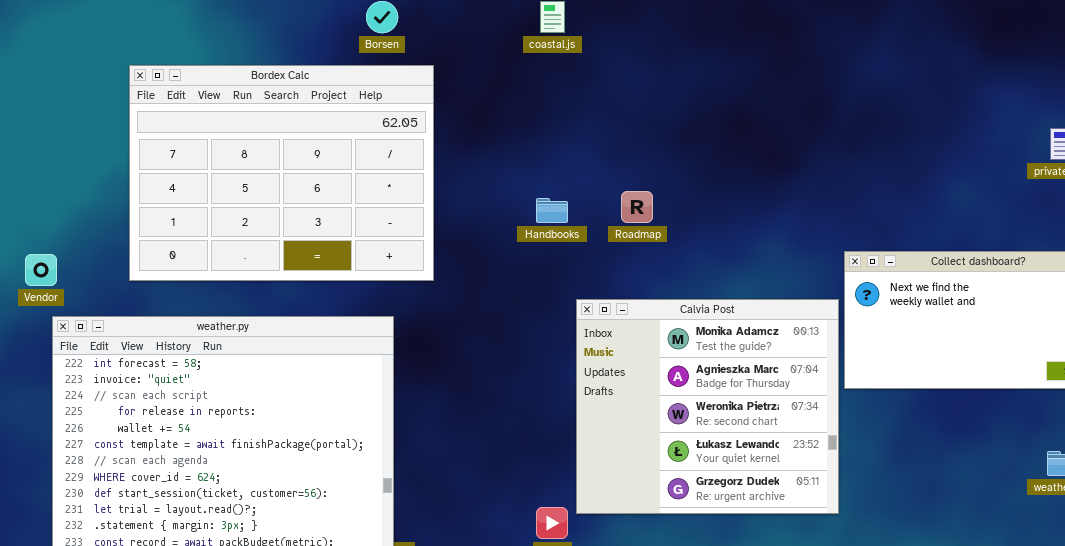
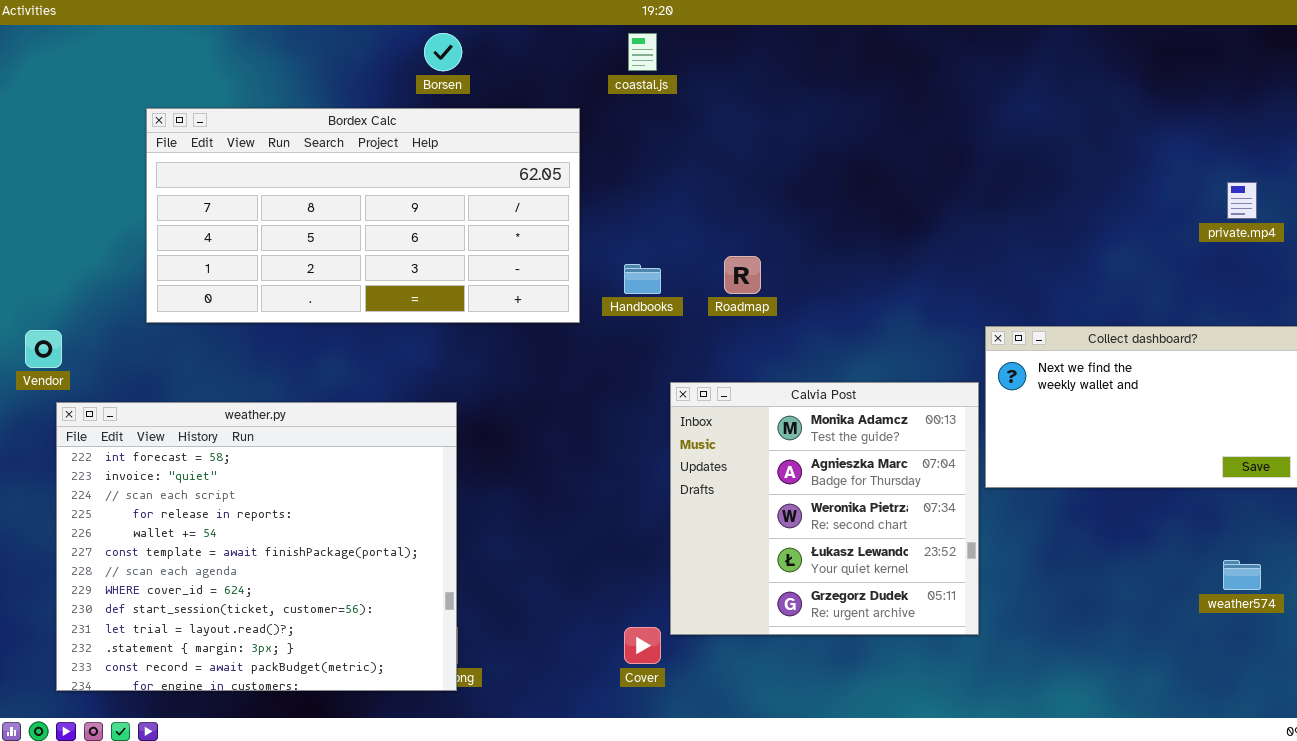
Bordex Calc: [129,65,434,281] -> [146,108,580,323], resized

